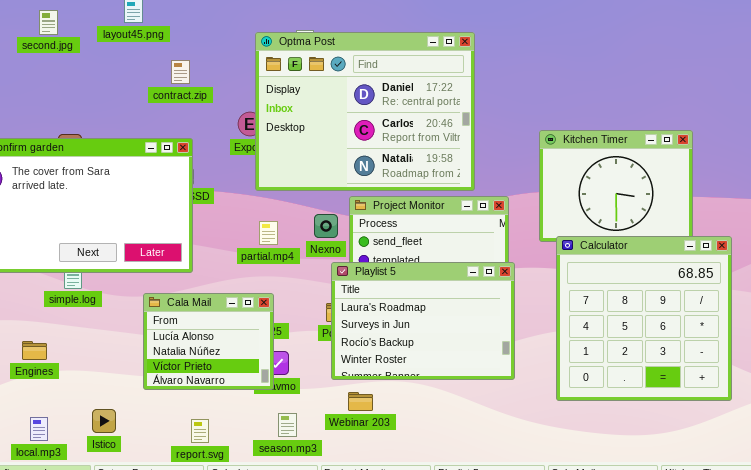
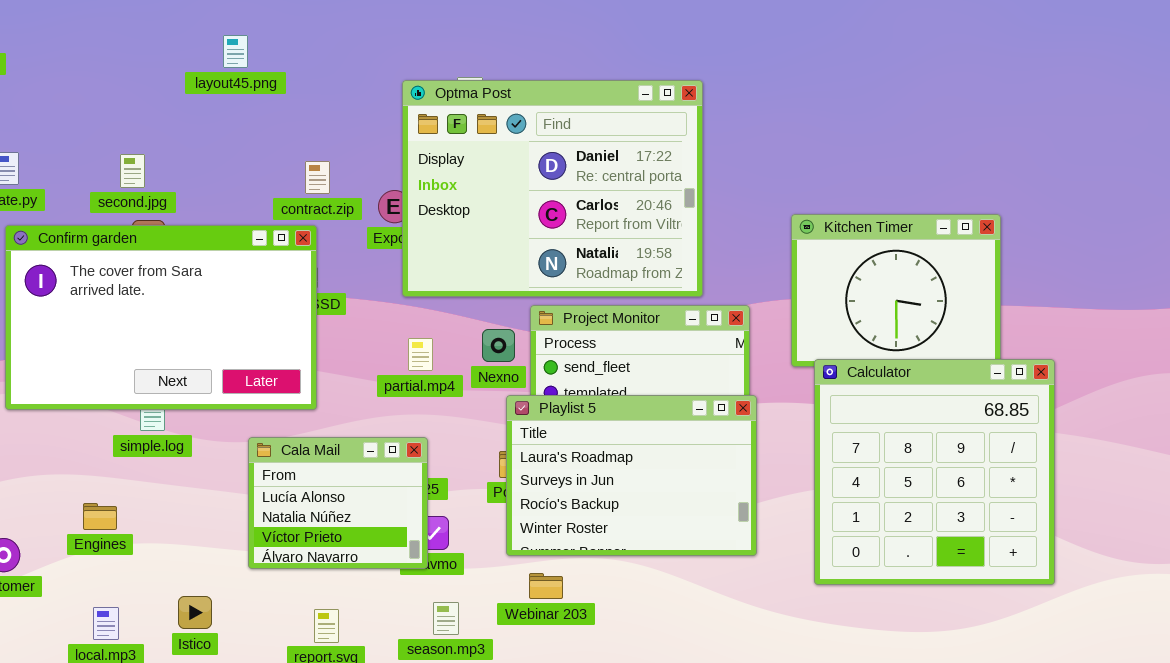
second.jpg: [39,10,58,35] -> [120,154,145,188], moved
contract.zip: [171,60,190,84] -> [305,161,330,194], moved

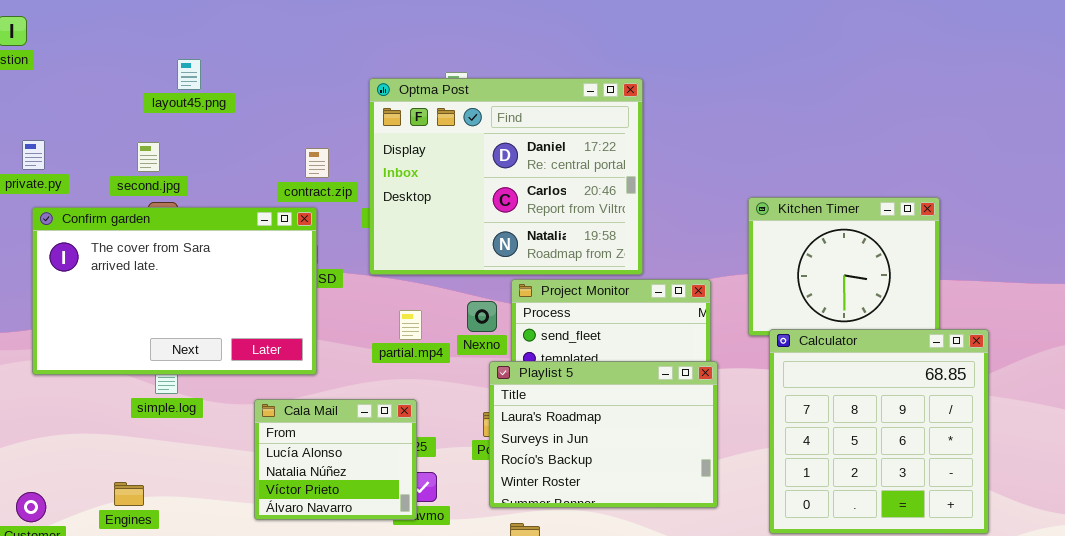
layout45.png: [223,35,248,68] -> [177,59,201,90], moved
Optma Post: [402,80,703,297] -> [369,78,643,275], moved
Engines: [83,503,117,530] -> [114,482,144,506], moved

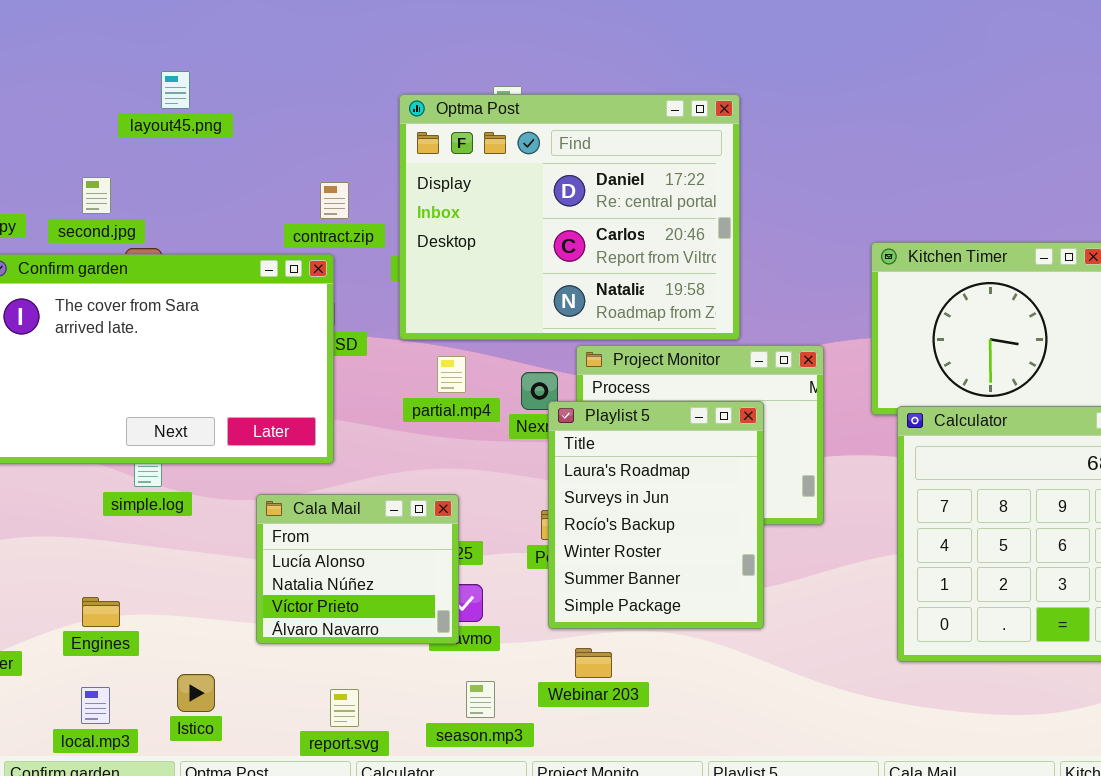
second.jpg: [137,142,160,172] -> [82,177,111,214], moved
partial.mp4: [399,310,422,340] -> [437,356,466,393], moved
Playlist 5: [489,361,718,508] -> [548,401,764,629], resized

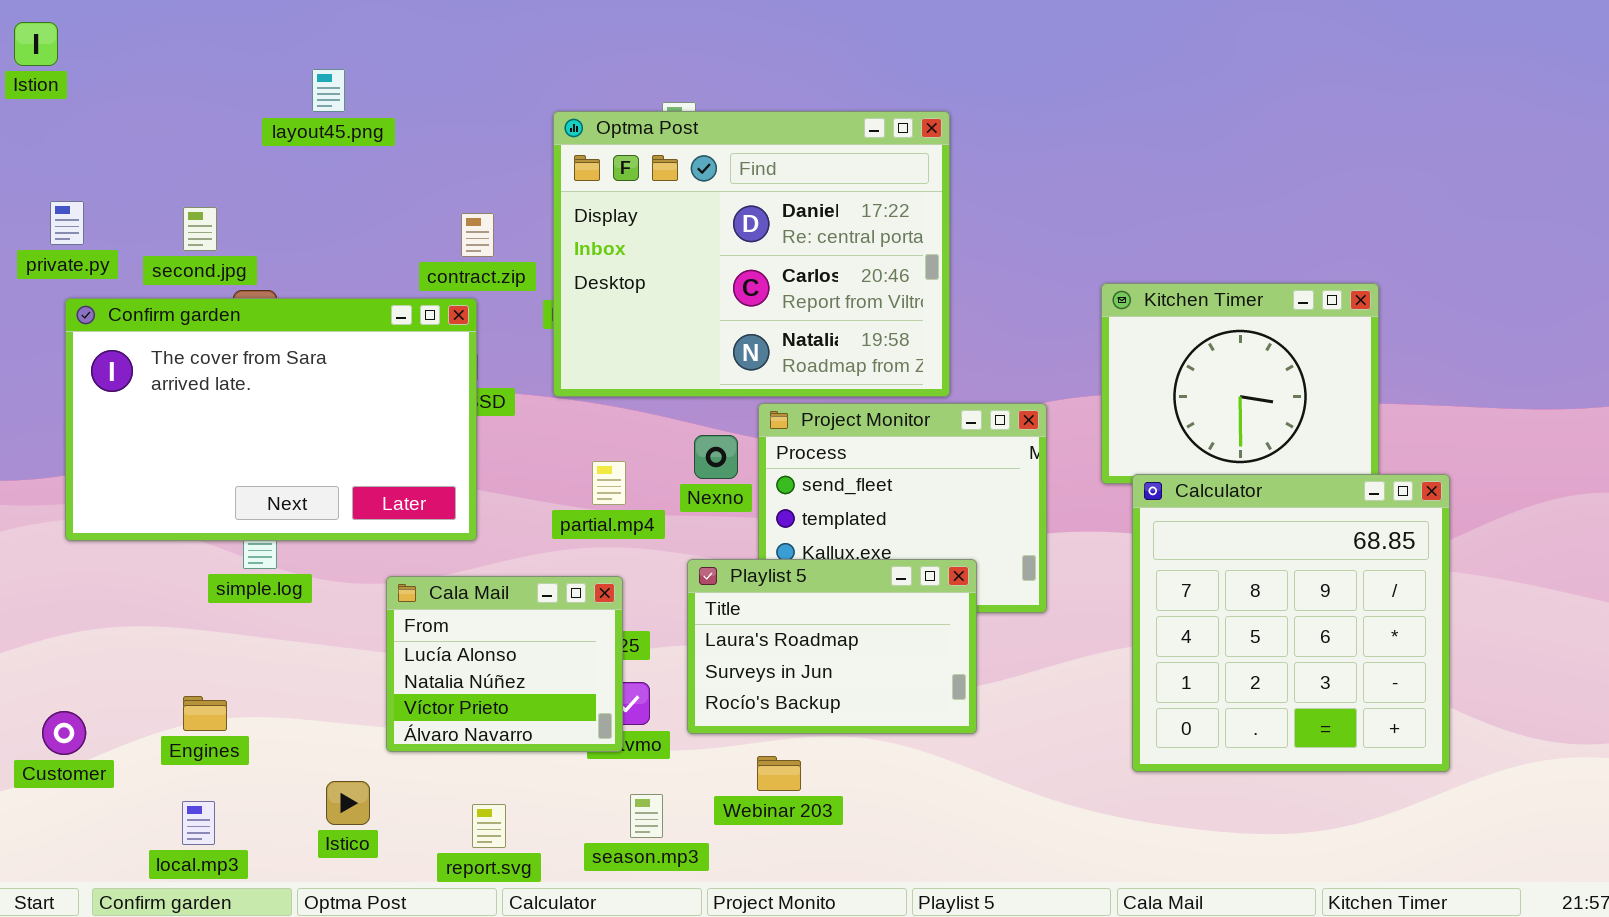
layout45.png: [161,71,190,109] -> [312,69,345,112], moved
partial.mp4: [437,356,466,393] -> [592,461,626,505], moved
Playlist 5: [548,401,764,629] -> [687,559,977,734], resized
Istico: [177,674,215,712] -> [326,781,370,825], moved

